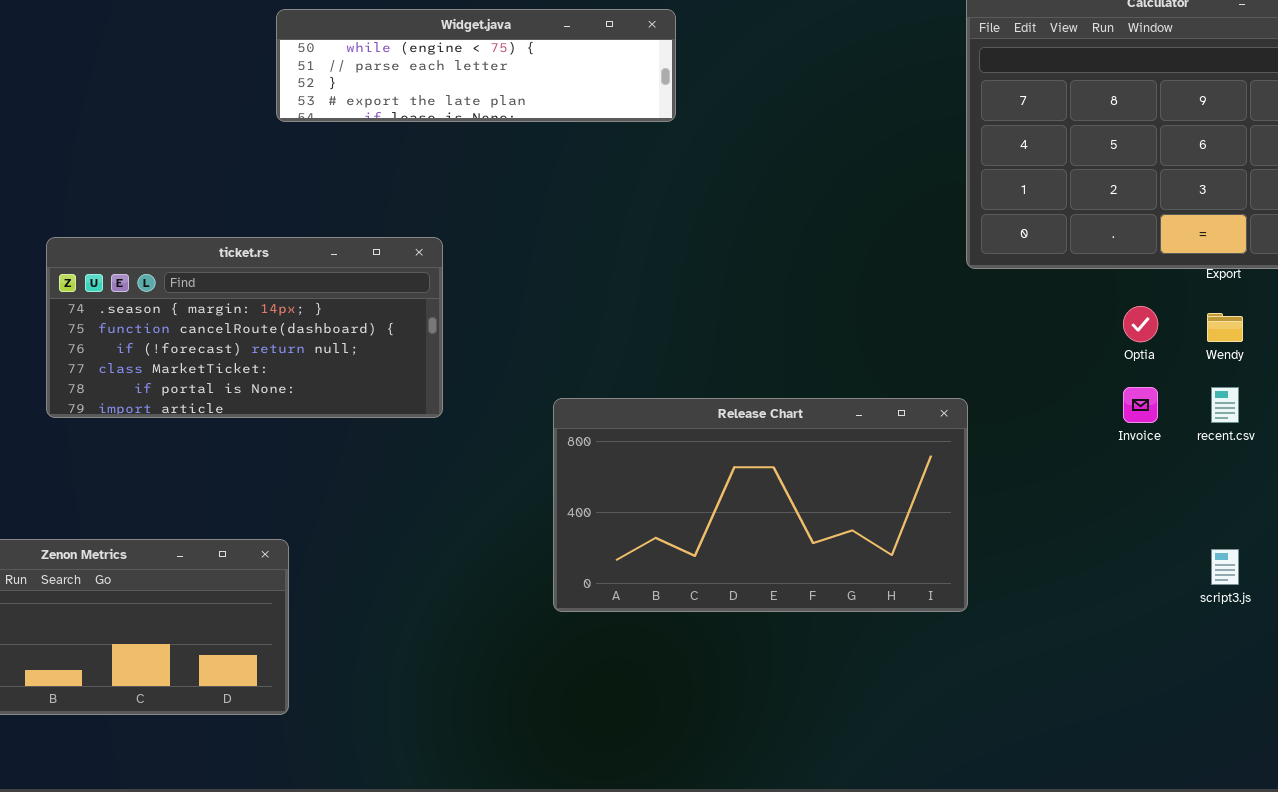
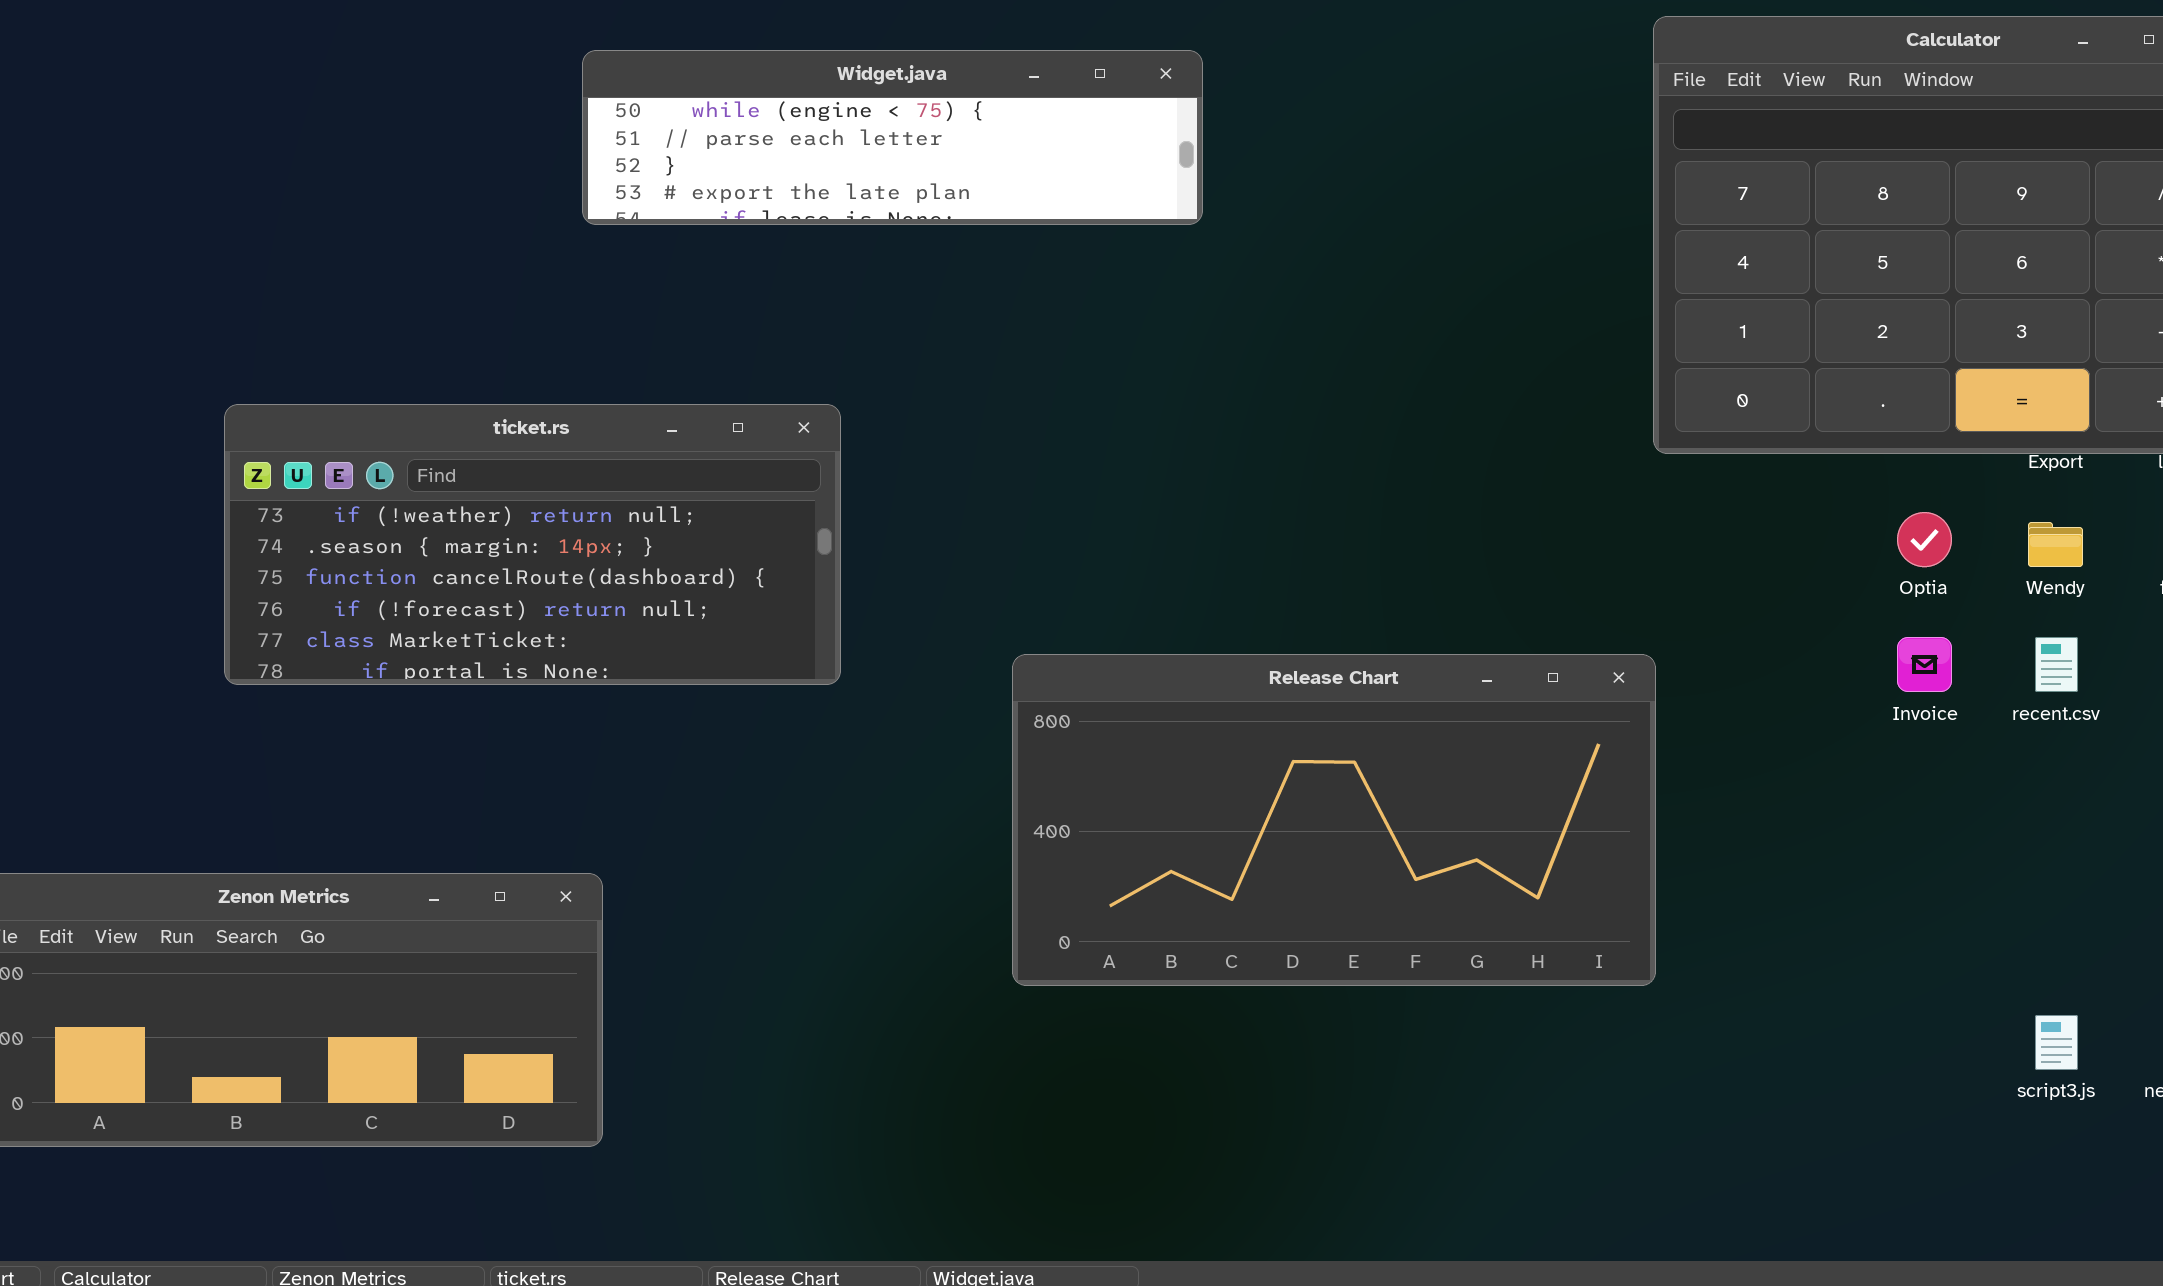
ticket.rs: [46,237,443,418] -> [224,404,841,685], scrolled up 1 row
script3.js: [1211,549,1239,585] -> [2035,1015,2078,1070], moved

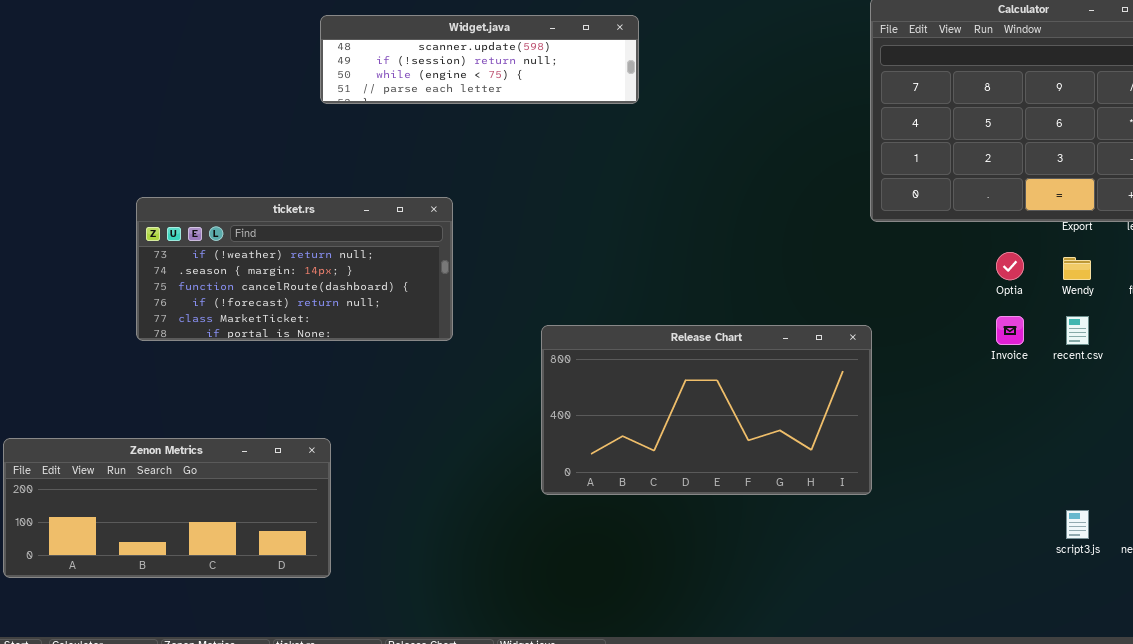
Widget.java: [582,50,1203,225] -> [320,15,639,104], scrolled up 2 rows

